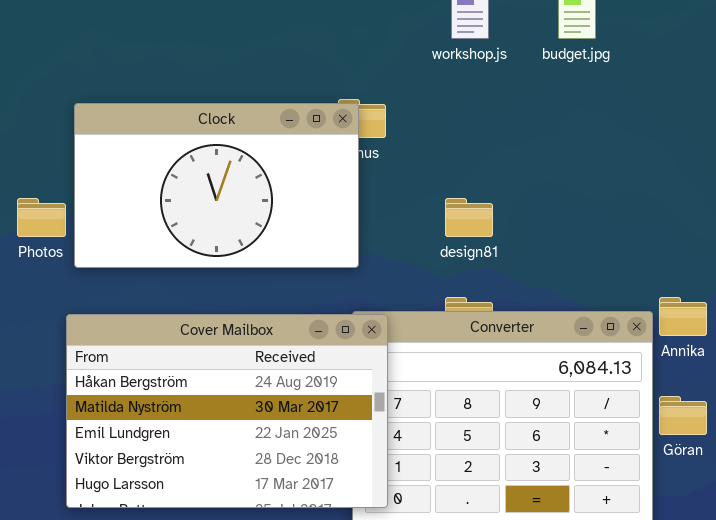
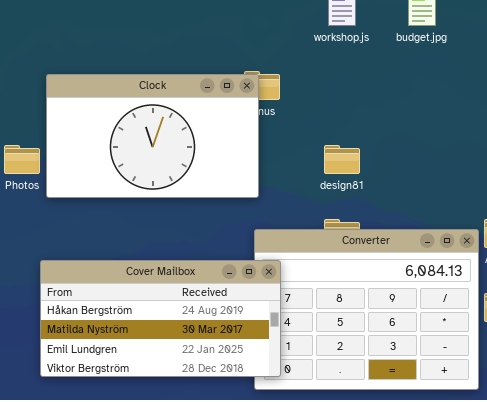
Cover Mailbox: [66,314,388,508] -> [40,260,281,377], resized

